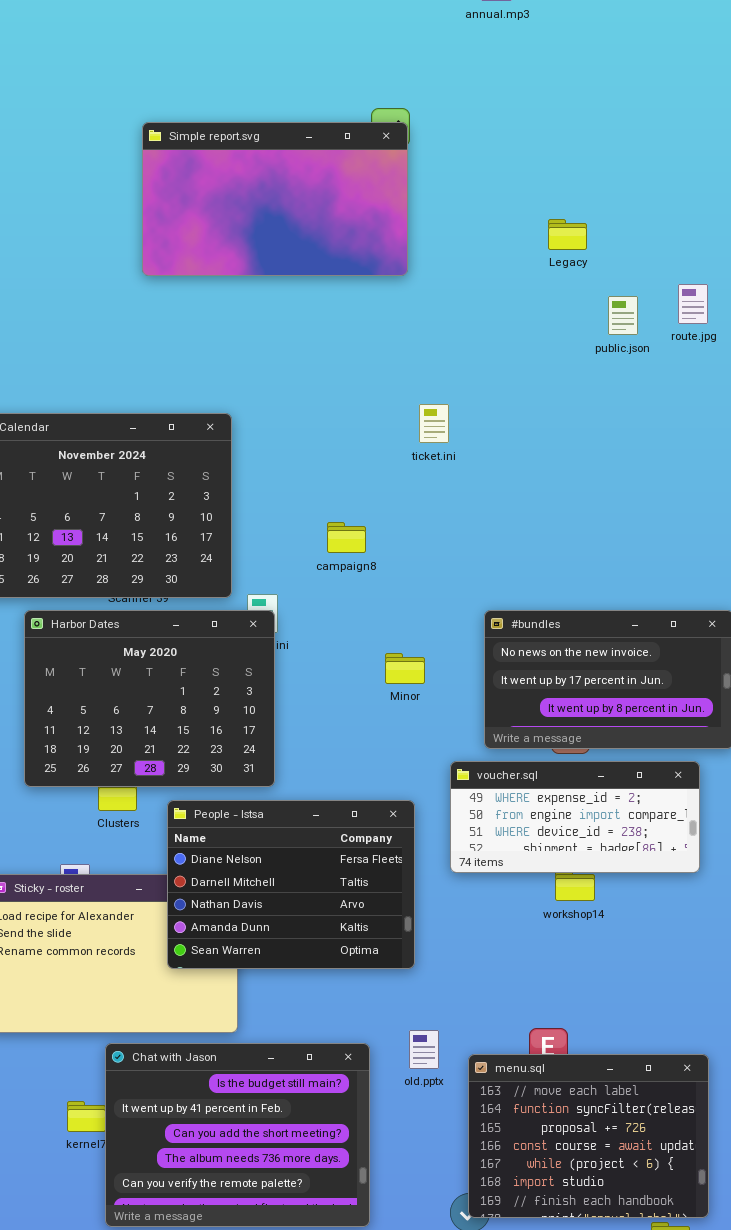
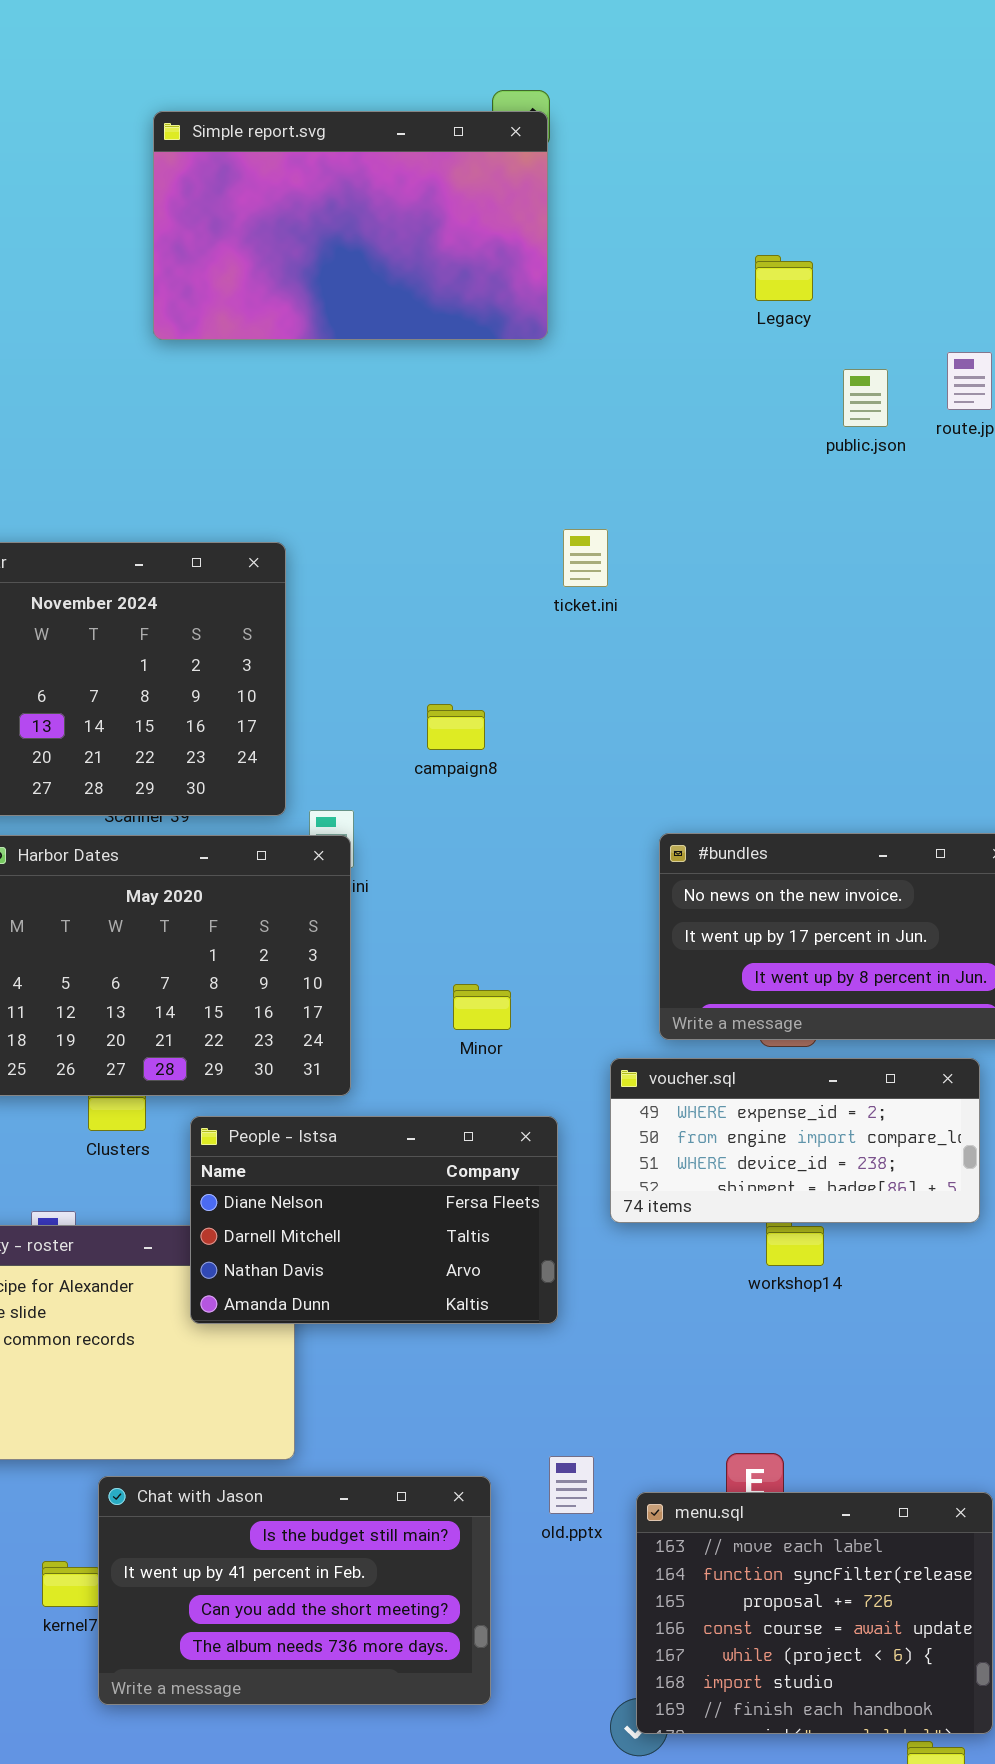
Minor: [385,653,425,684] -> [453,984,511,1030], moved
People - Istsa: [167,800,415,969] -> [190,1116,558,1324], resized
Chat with Jason: [105,1043,370,1227] -> [98,1476,491,1705], resized

